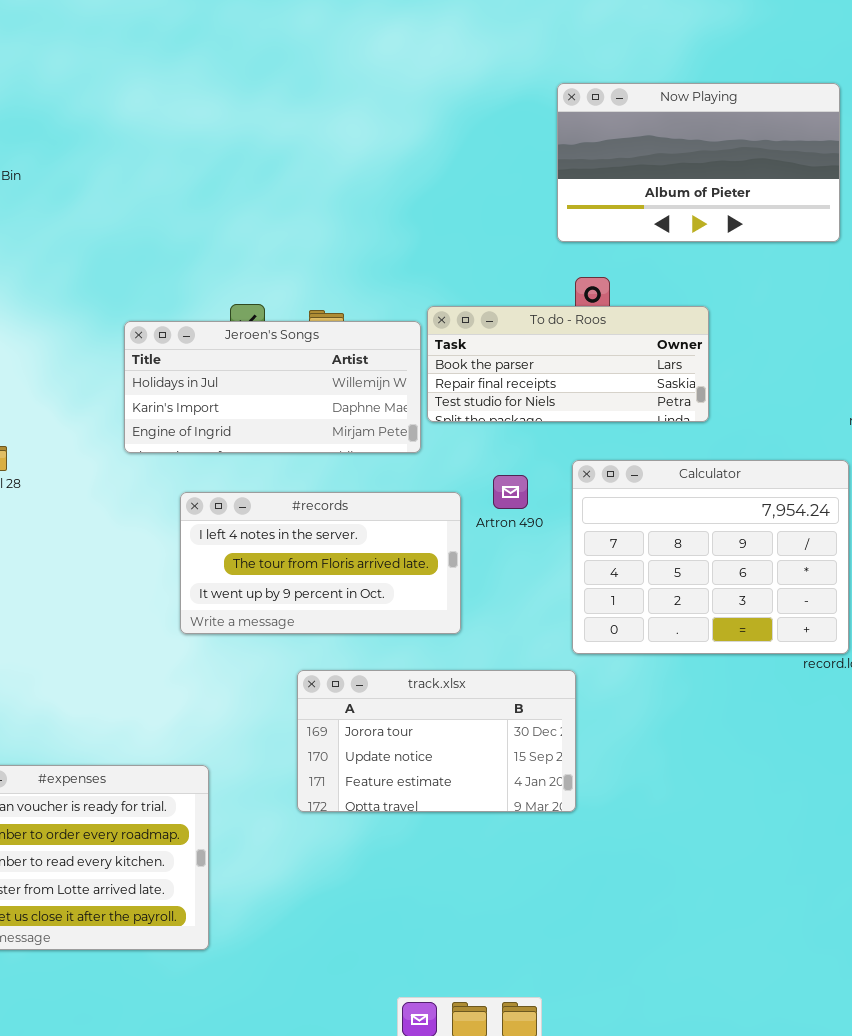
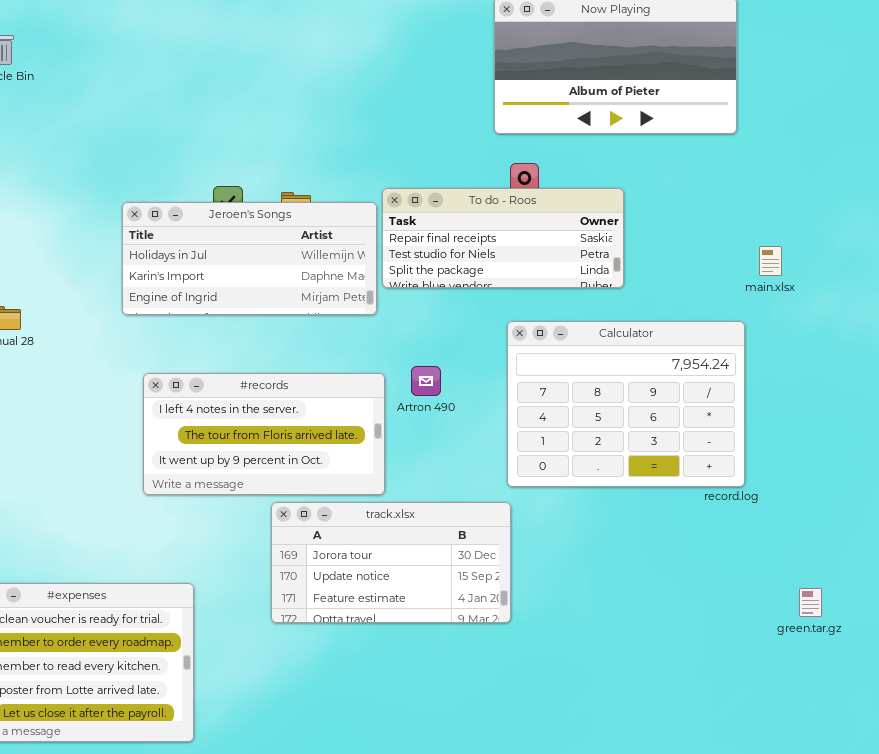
To do - Roos: [427,306,709,422] -> [382,188,624,288], scrolled down 1 row
Artron 490: [493,475,528,509] -> [411,366,441,396], moved
#records: [180,492,461,634] -> [143,373,385,495], moved

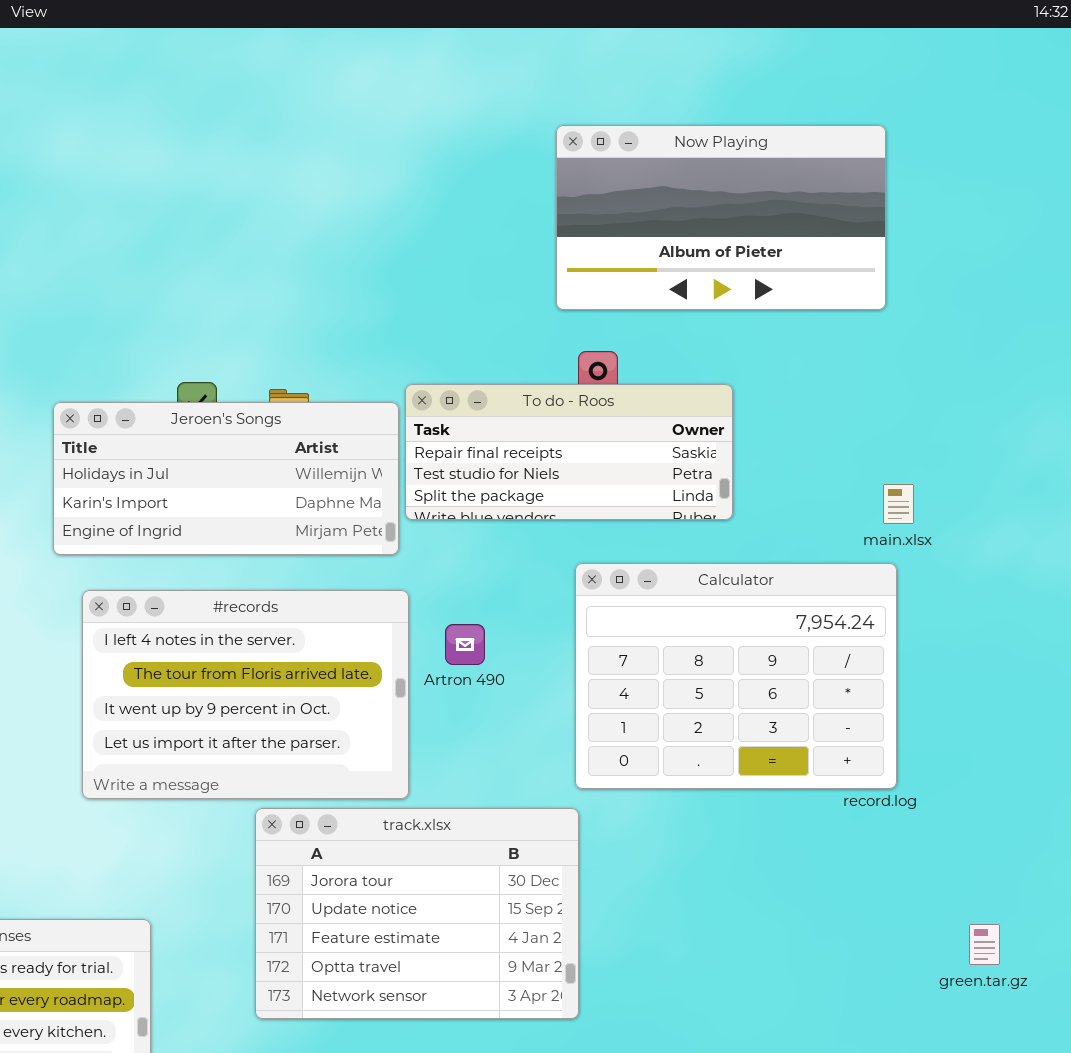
main.xlsx: [759,246,782,276] -> [883,484,914,524], moved
#records: [143,373,385,495] -> [82,590,409,799], resized
track.xlsx: [271,502,511,623] -> [255,808,579,1019], resized

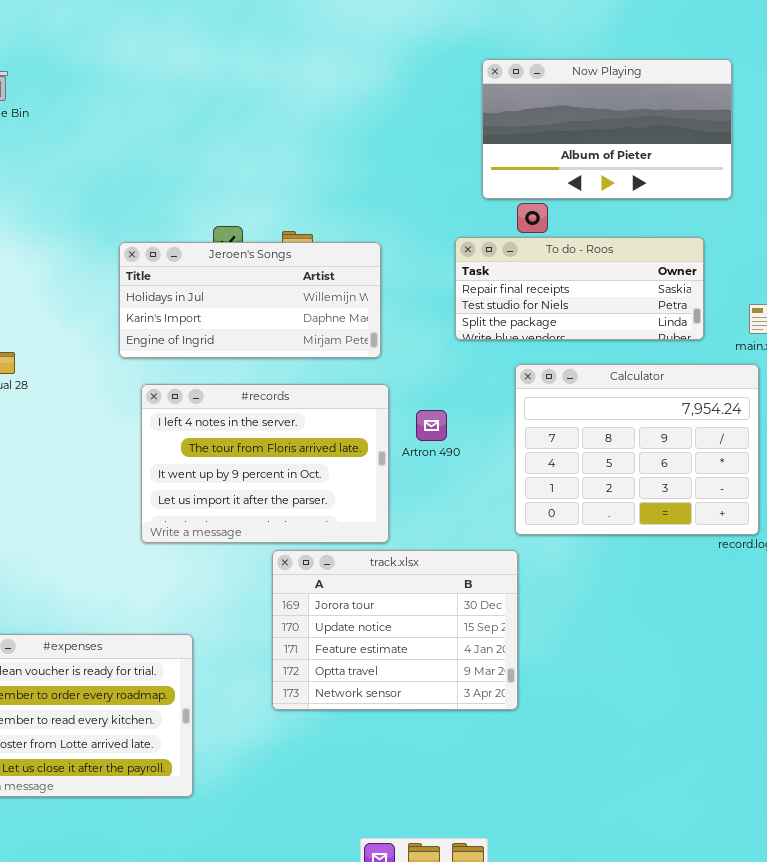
Now Playing: [556,125,886,310] -> [482,59,732,199], moved
To do - Roos: [405,384,733,520] -> [455,237,704,340], moved

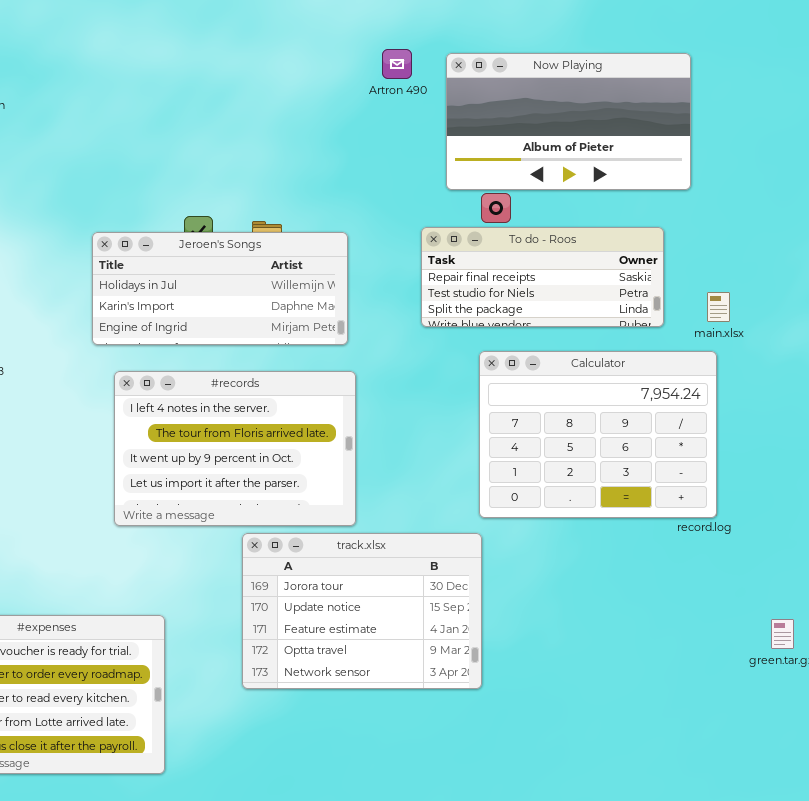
Artron 490: [416,410,447,441] -> [382,49,412,79], moved

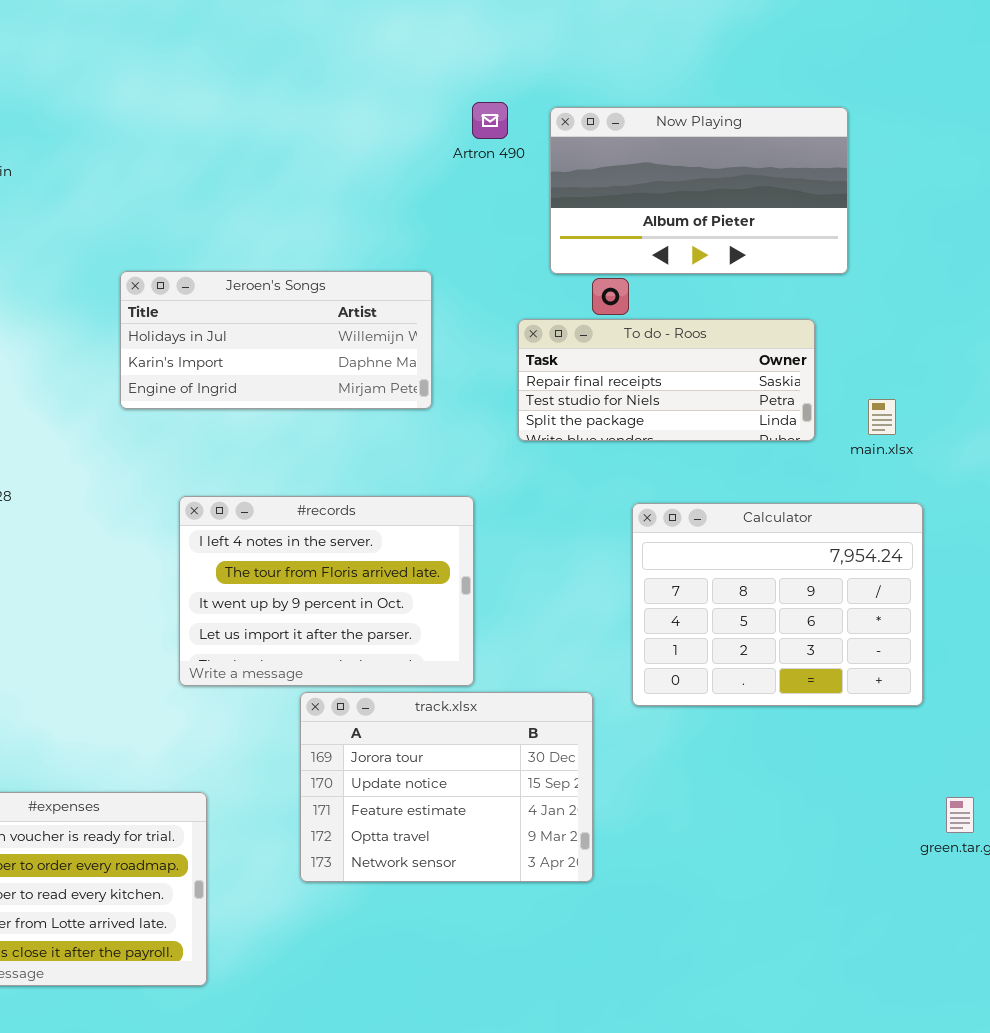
Jeroen's Songs: [92,232,348,345] -> [120,271,432,409], moved
Calculator: [479,351,717,518] -> [632,503,923,706], moved
#records: [114,371,356,526] -> [179,496,474,686], moved

